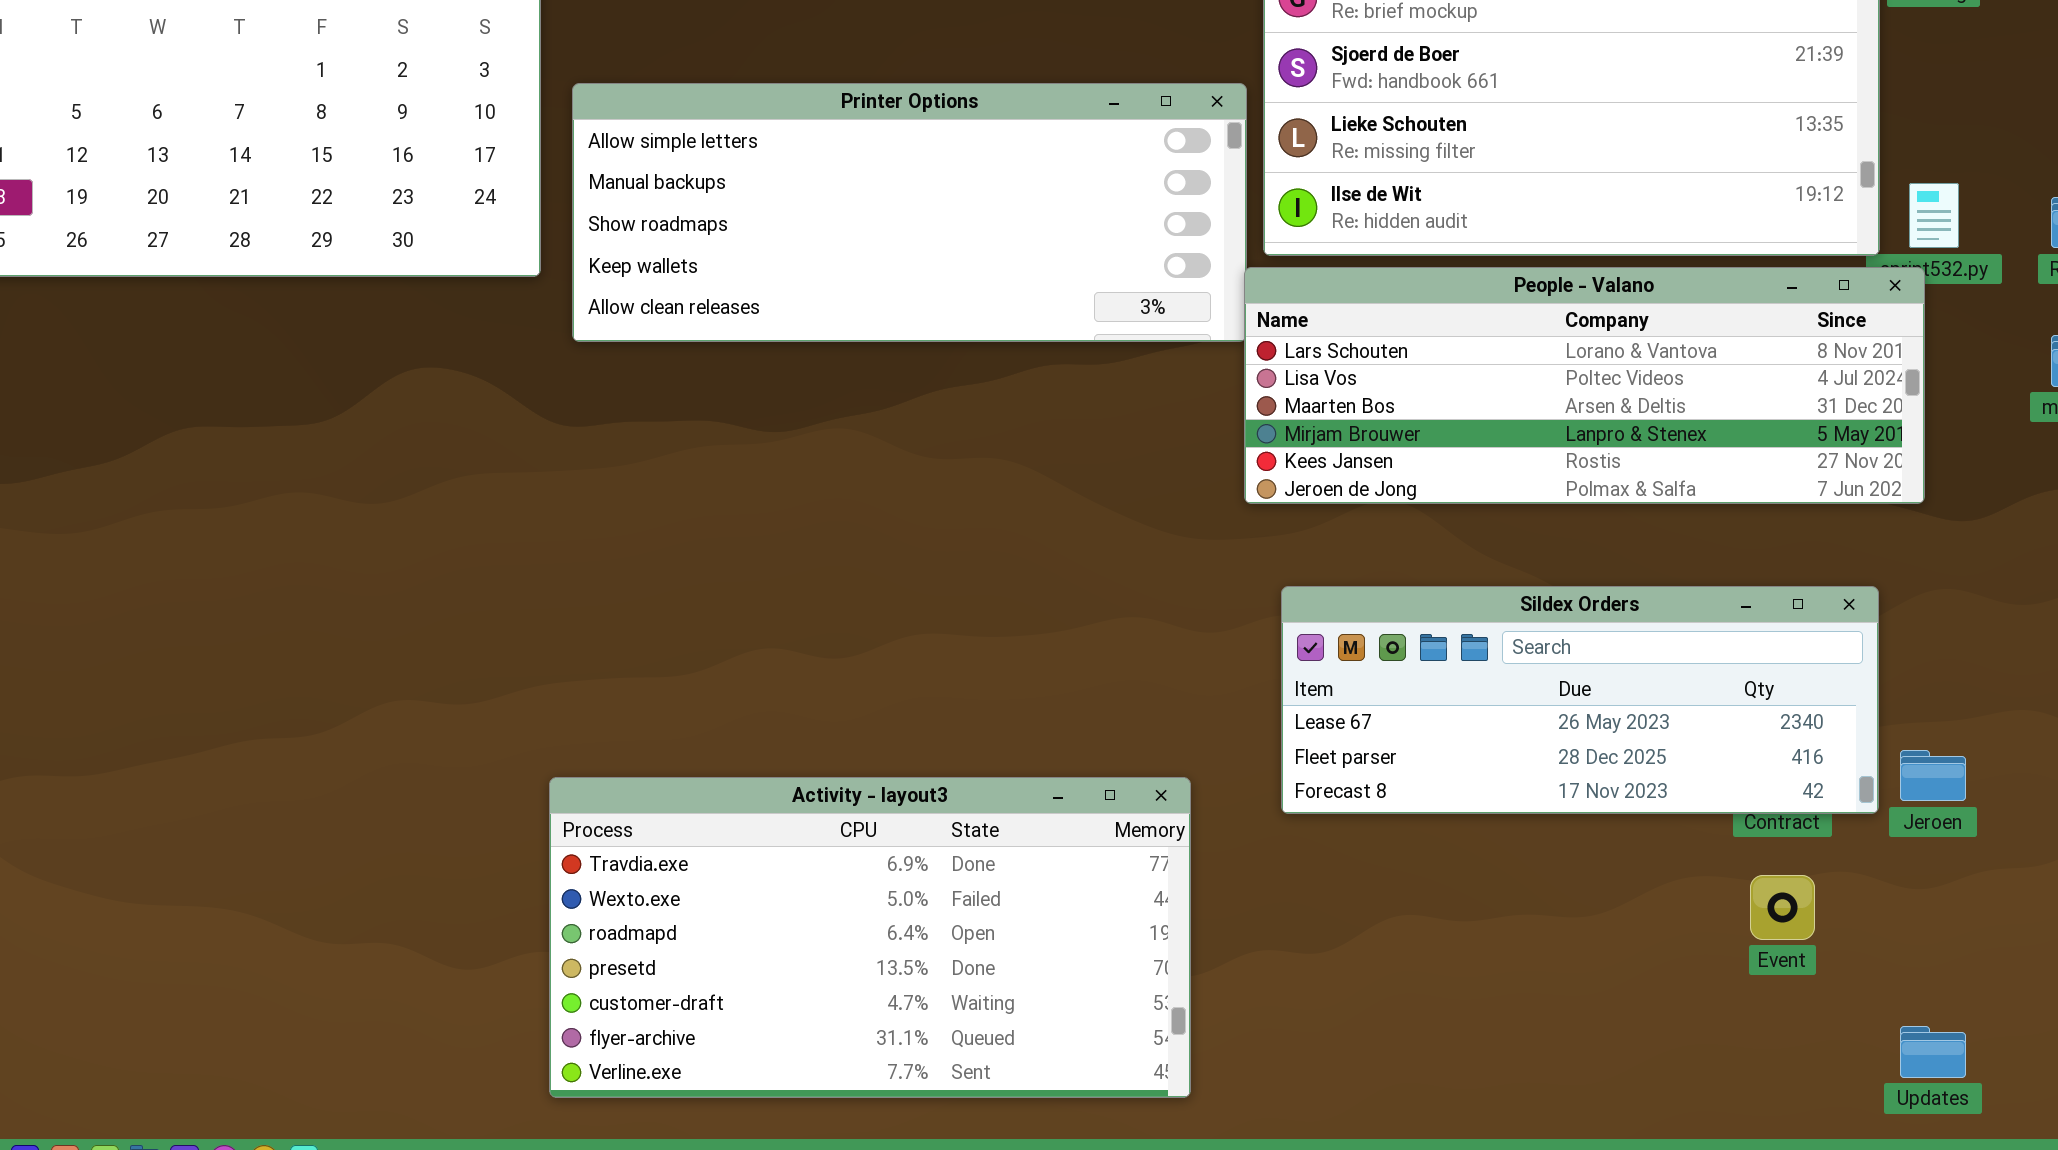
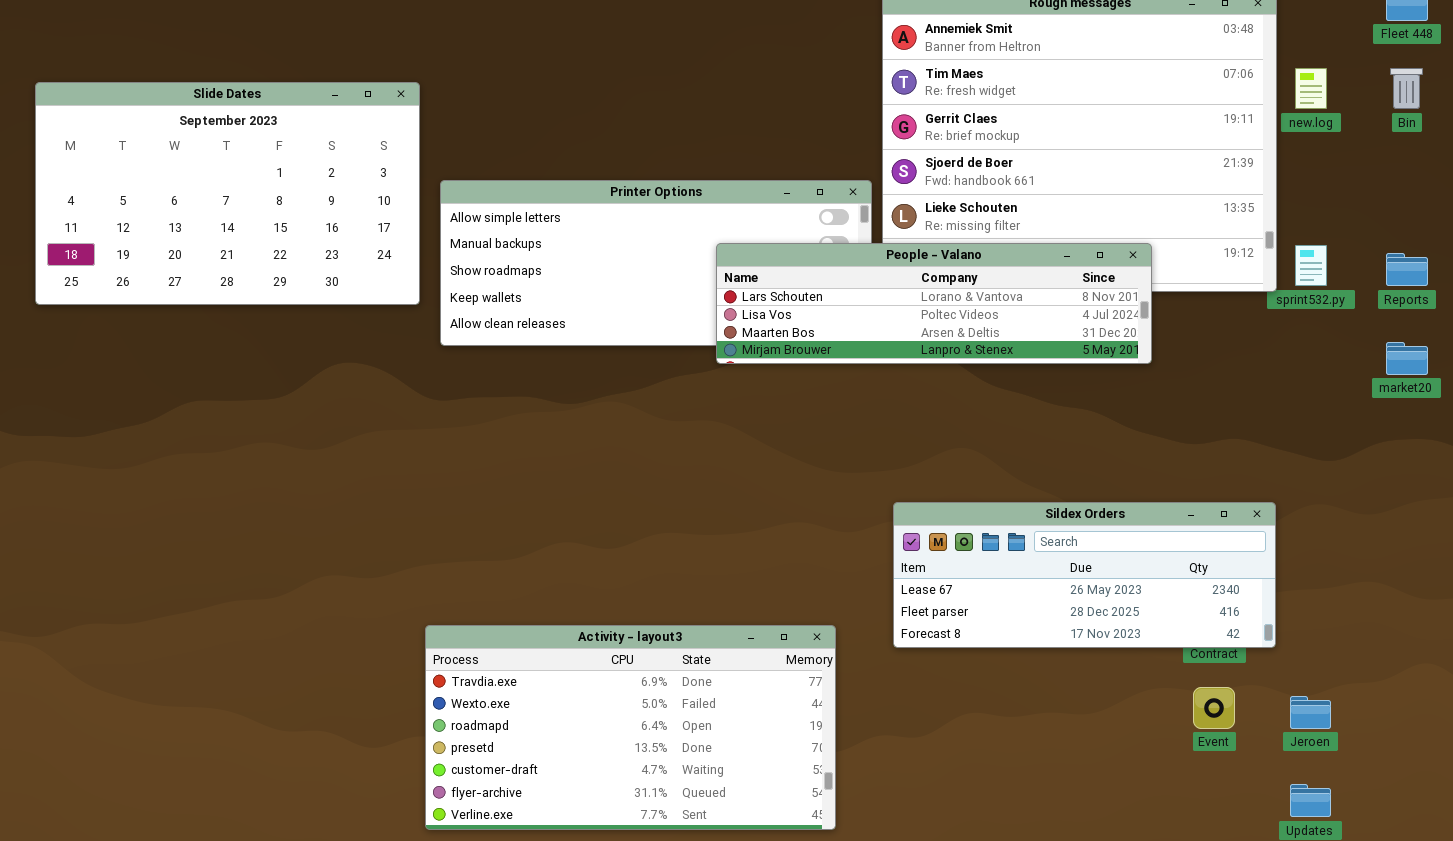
People - Valano: [1244,267,1925,504] -> [716,243,1152,364], moved, resized
Jeroen: [1900,750,1966,801] -> [1290,696,1331,729], moved

